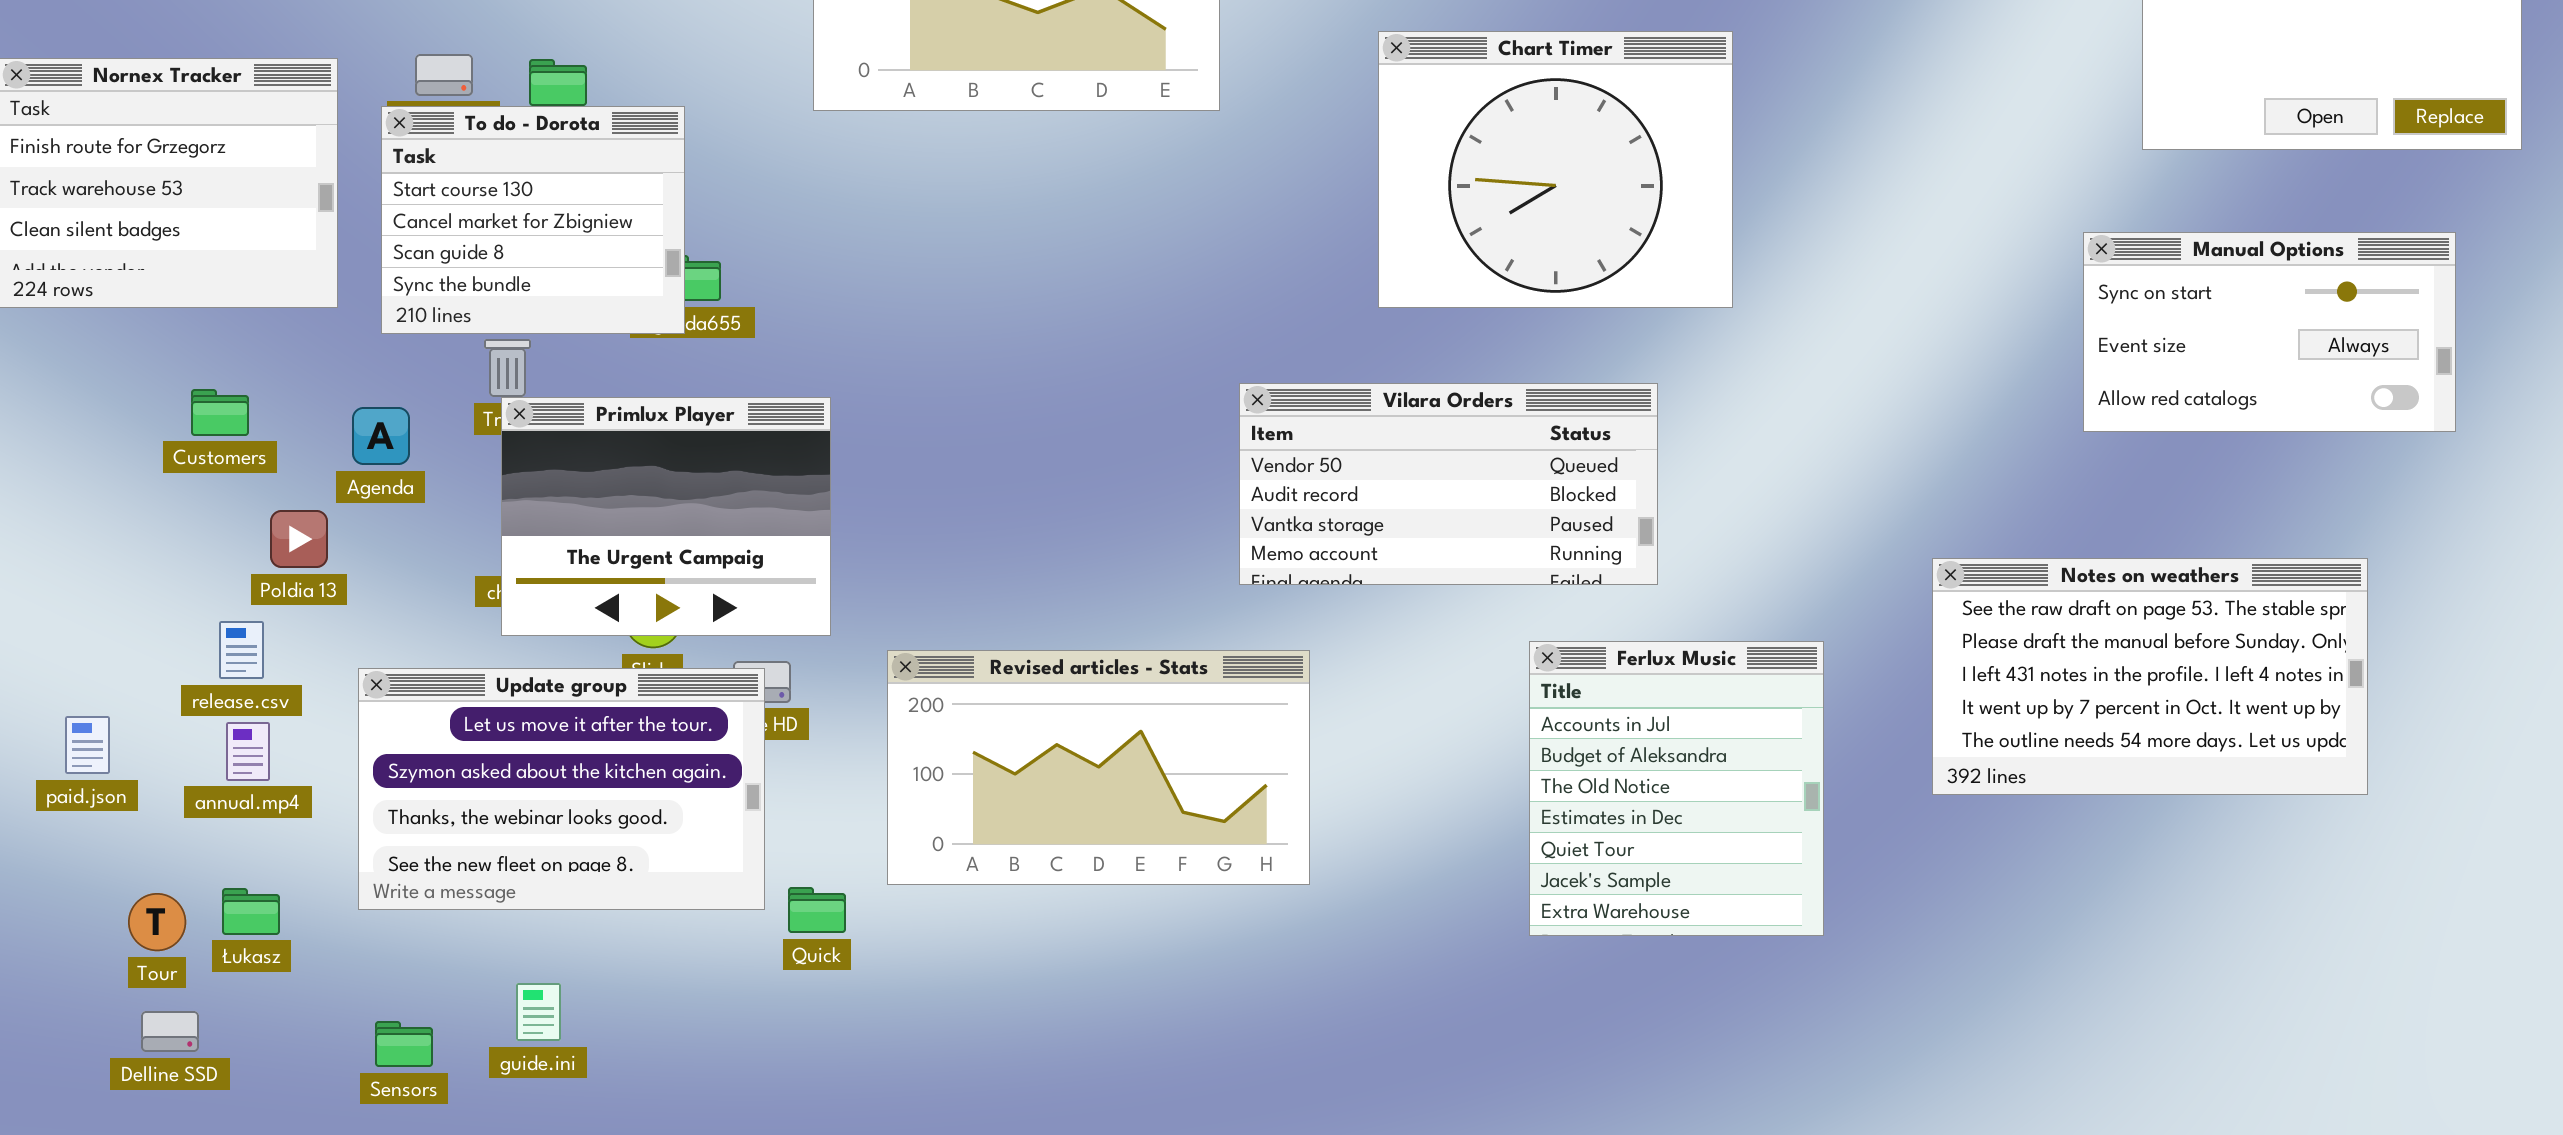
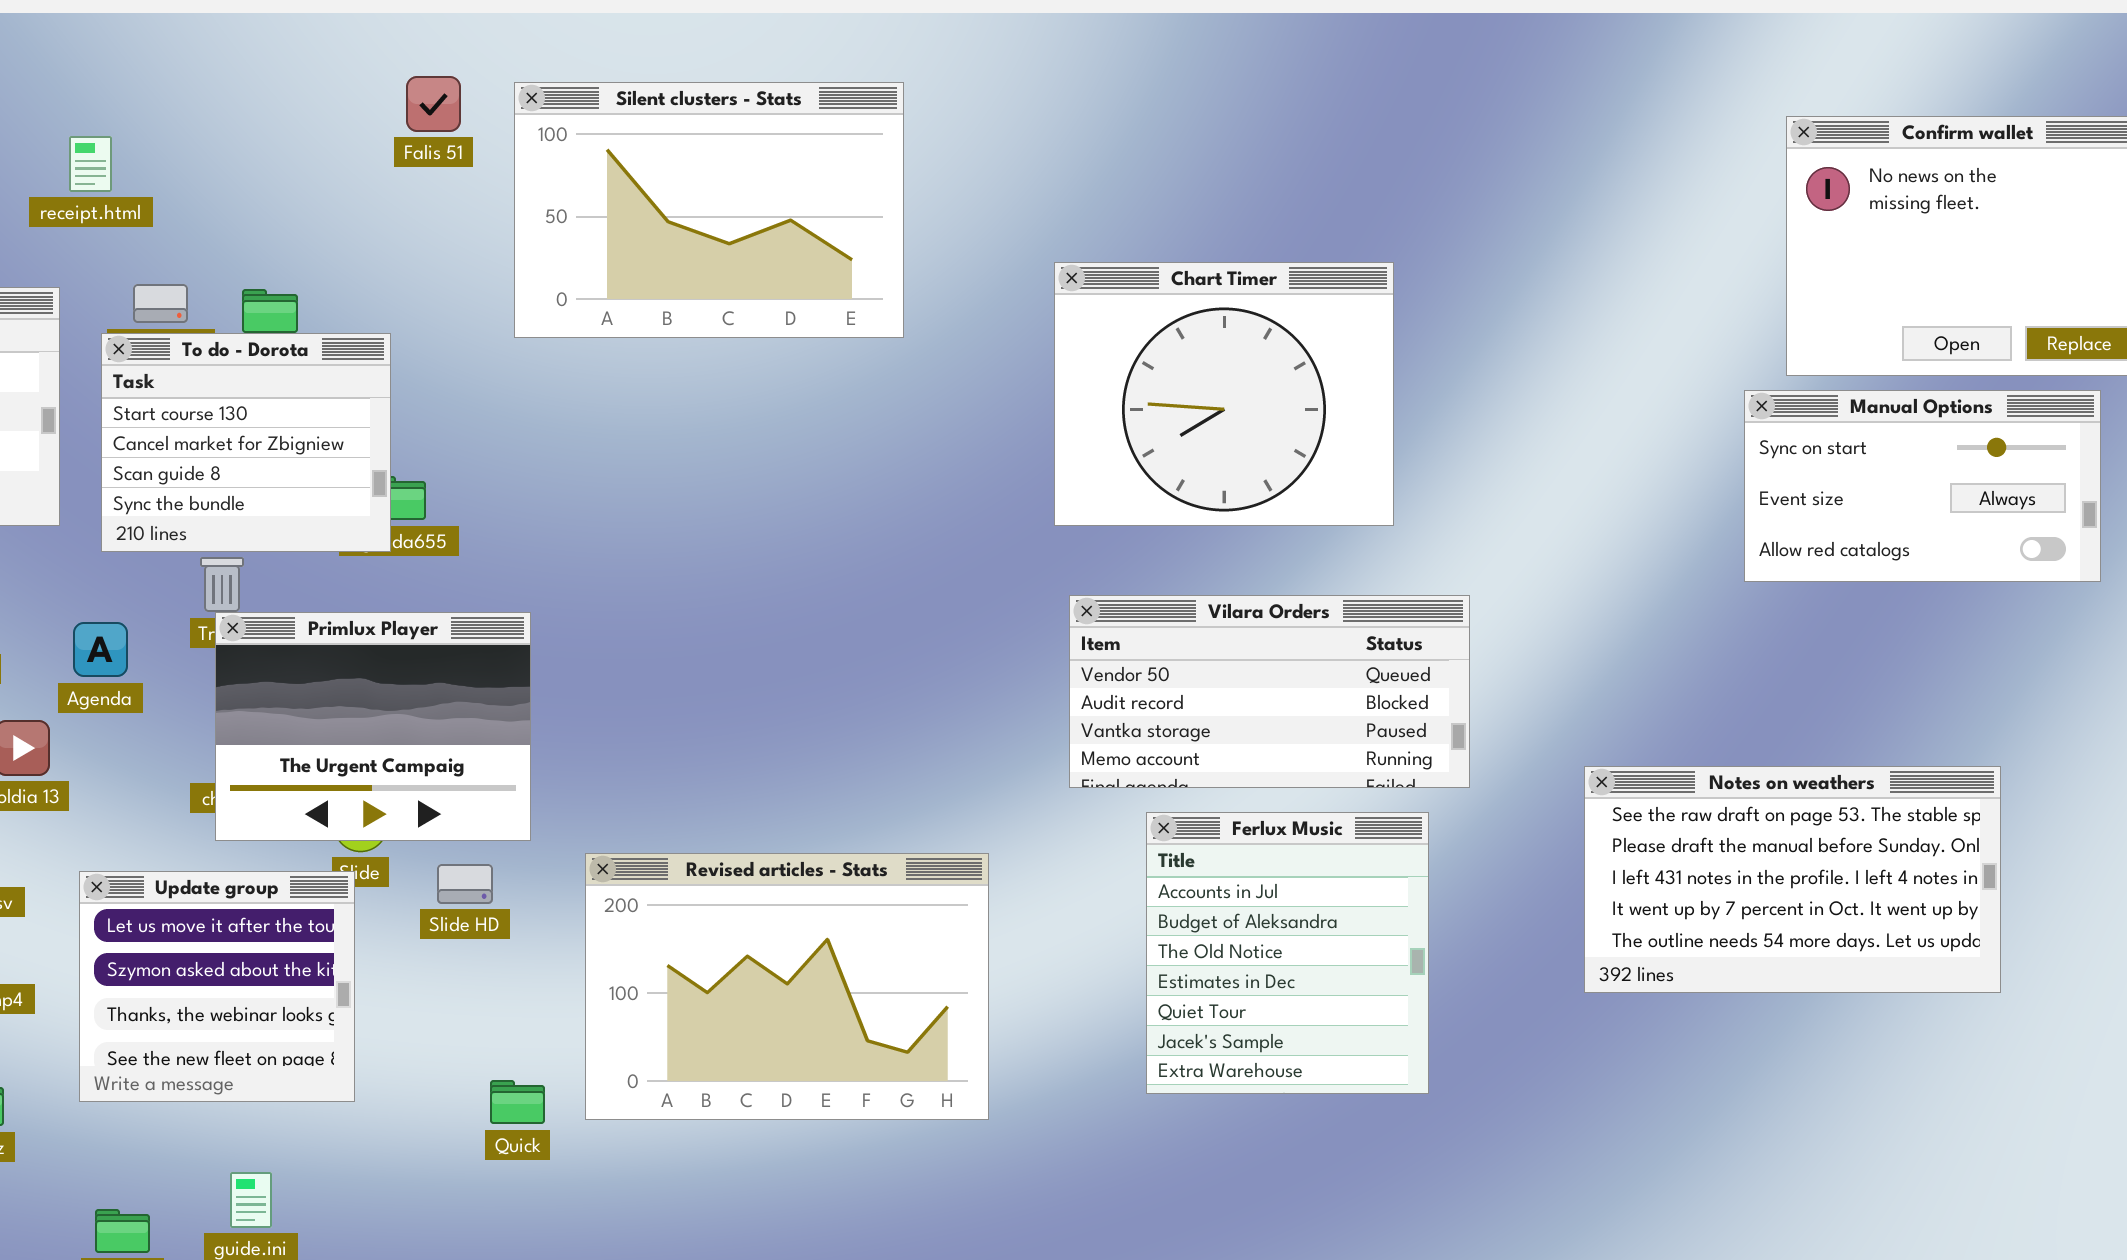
Manual Options: [2083,232,2456,432] -> [1744,390,2101,582], moved
Vilara Orders: [1239,383,1658,585] -> [1069,595,1470,788], moved
Ferlux Music: [1529,641,1824,936] -> [1146,812,1429,1094], moved
Revised articles - Stats: [887,650,1310,885] -> [585,853,989,1120], resized
Update group: [358,668,765,910] -> [79,871,355,1102], resized

